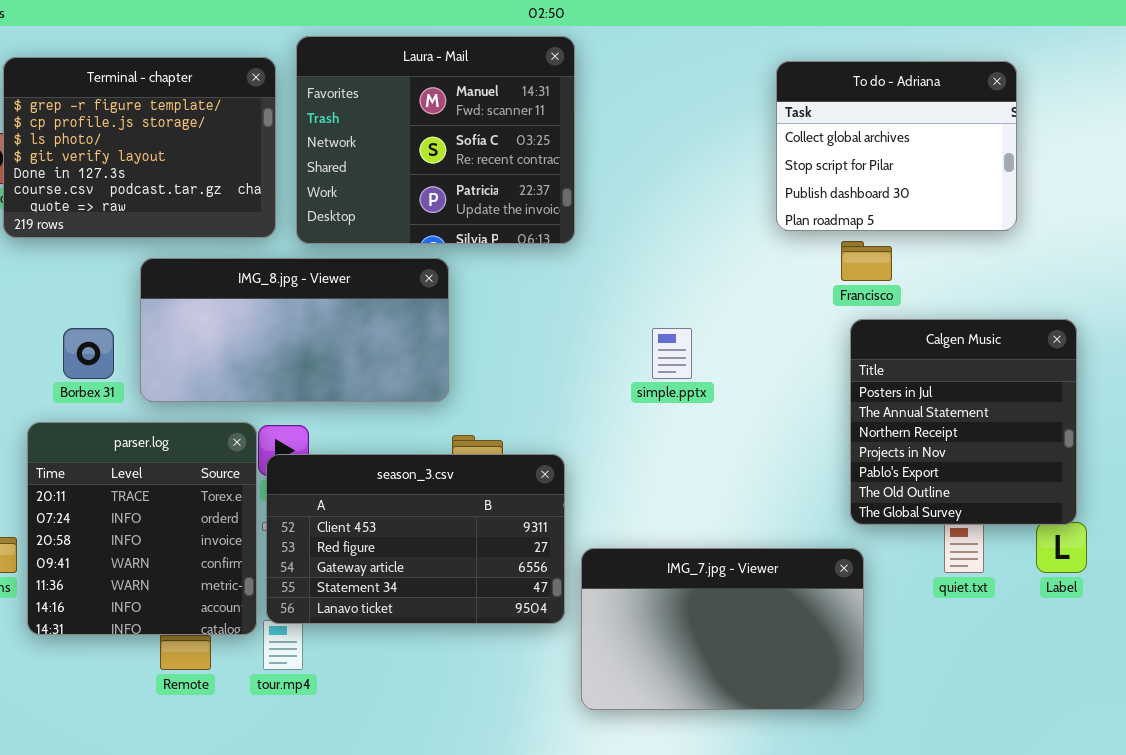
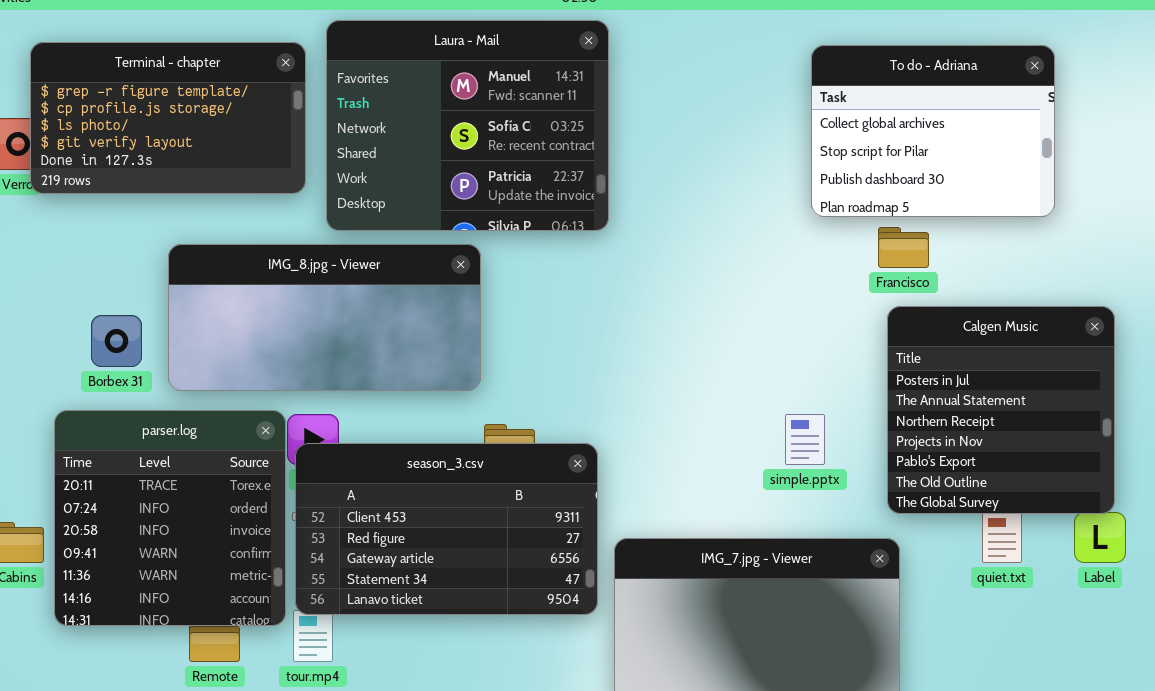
Terminal - chapter: [3,57,276,238] -> [30,42,306,194], resized
simple.pptx: [652,328,692,379] -> [785,414,825,465], moved

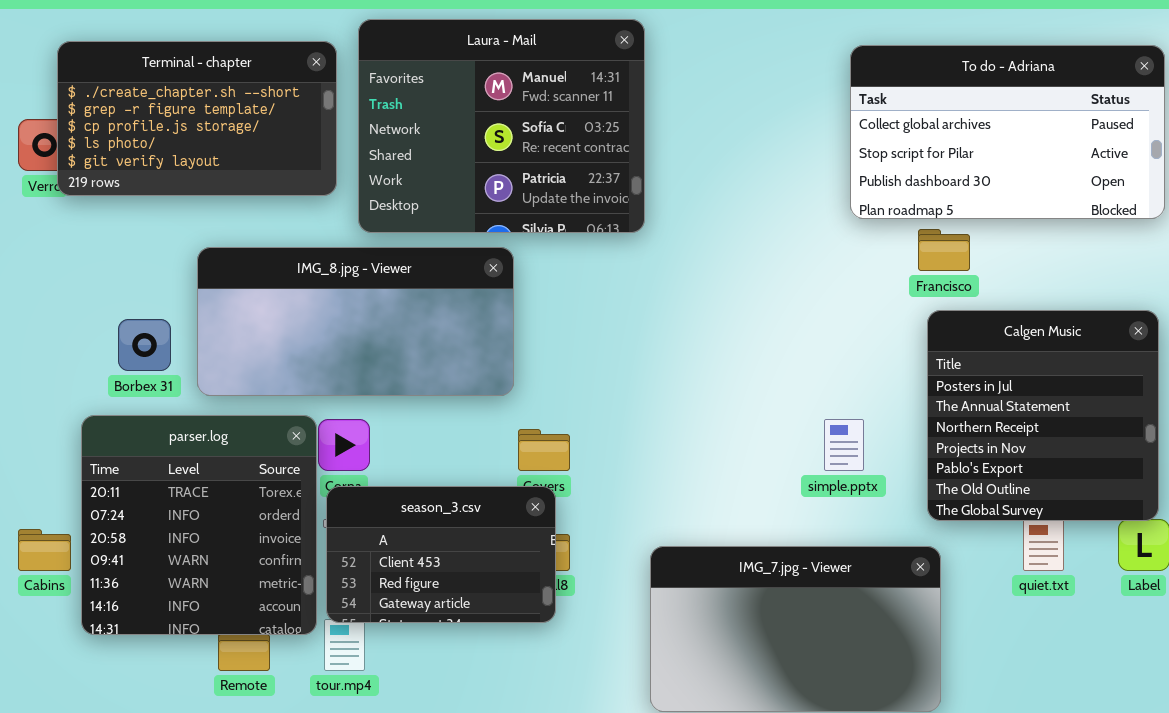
Terminal - chapter: [30,42,306,194] -> [57,41,337,196], scrolled up 1 row
To do - Adriana: [811,45,1055,217] -> [850,45,1165,219], resized
season_3.csv: [295,443,598,615] -> [326,486,556,623], resized

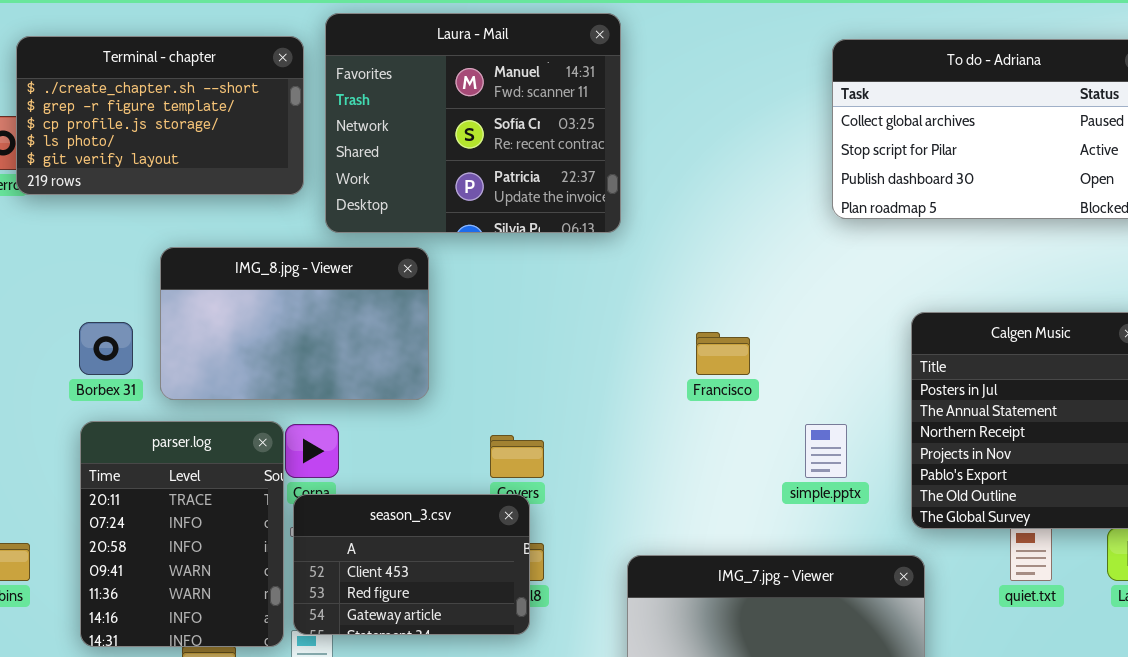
Francisco: [918,229,970,271] -> [696,332,750,375], moved
IMG_8.jpg - Viewer: [197,247,514,396] -> [160,247,429,400], resized
parser.log: [81,415,317,635] -> [80,421,284,647], resized

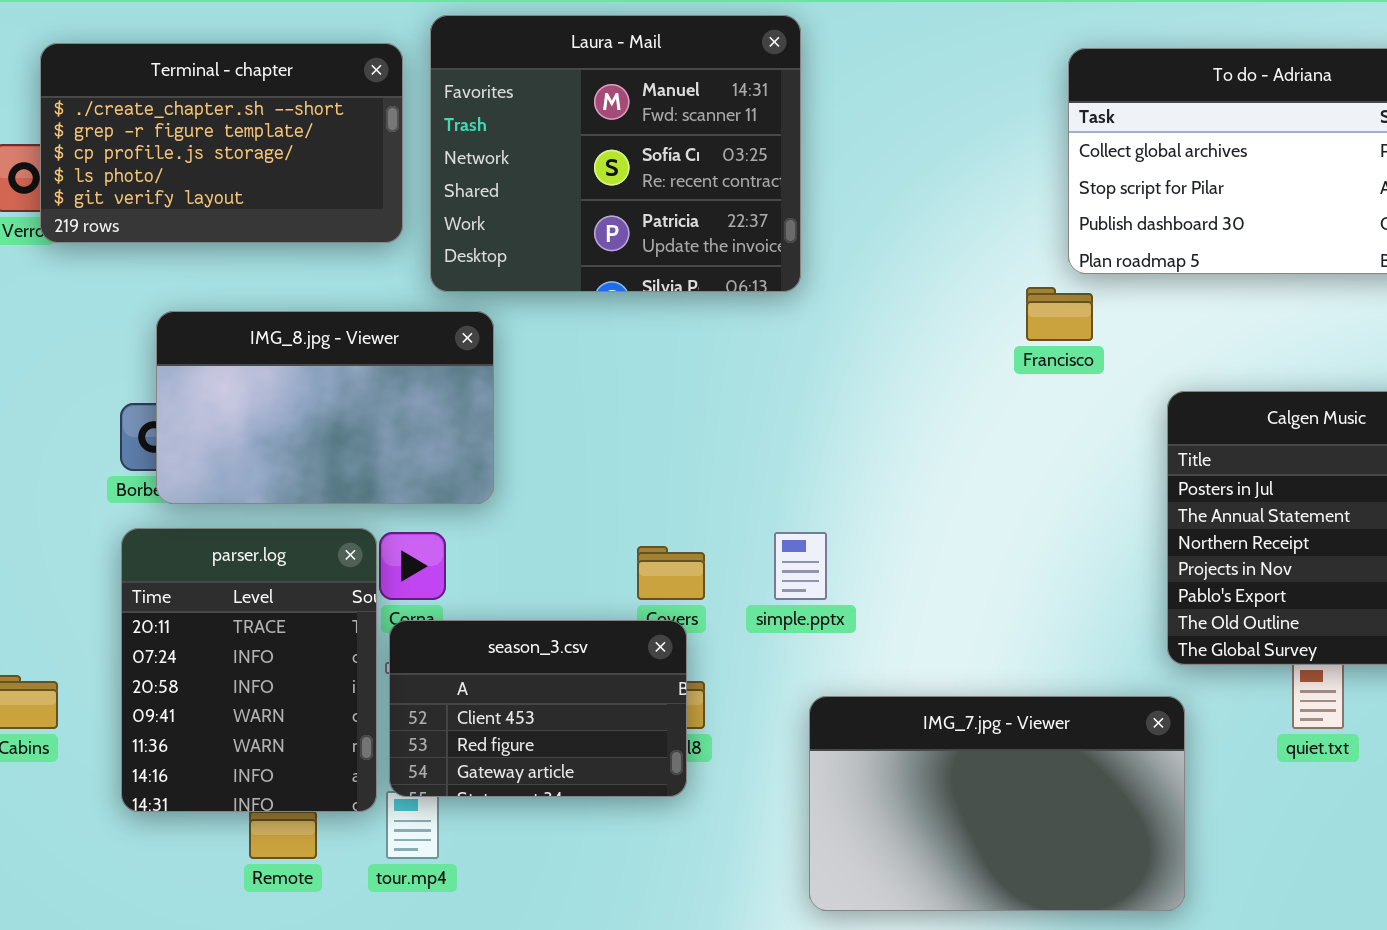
IMG_8.jpg - Viewer: [160,247,429,400] -> [156,311,494,504], moved
Francisco: [696,332,750,375] -> [1026,287,1093,341], moved
simple.pptx: [805,424,847,478] -> [774,532,827,600], moved

